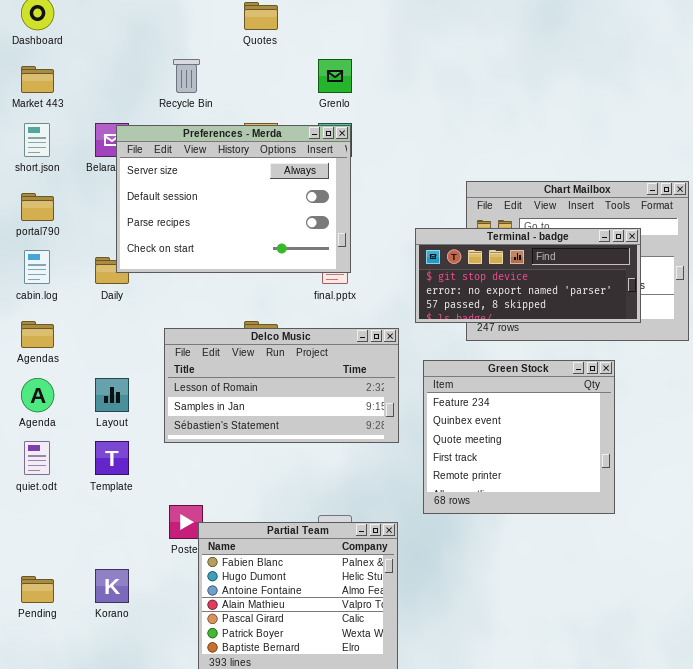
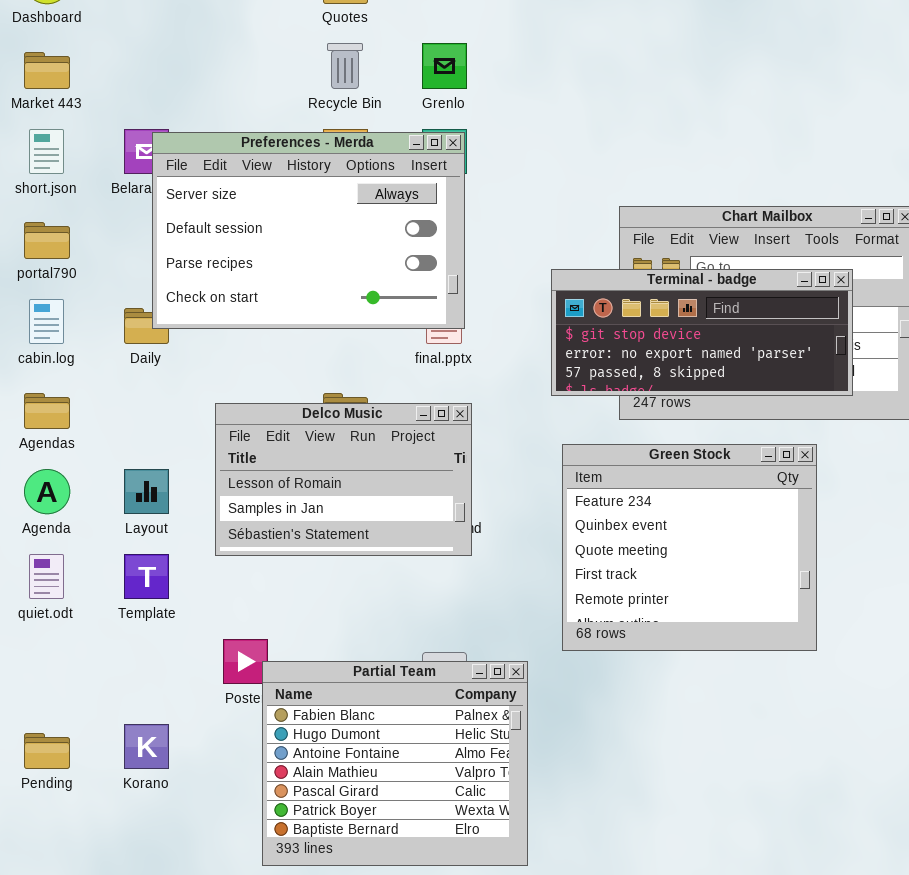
Recycle Bin: [173,59,200,93] -> [327,43,363,89], moved
Delco Music: [164,328,399,443] -> [215,403,472,556], resized

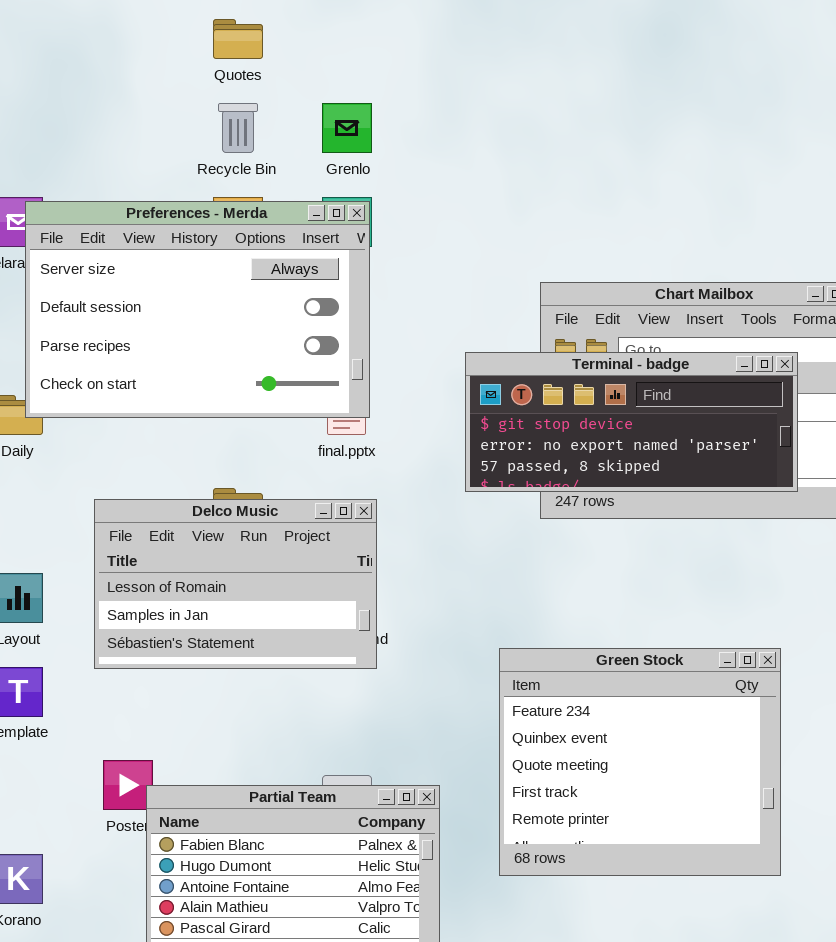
Green Stock: [562,444,817,651] -> [499,648,781,876], moved

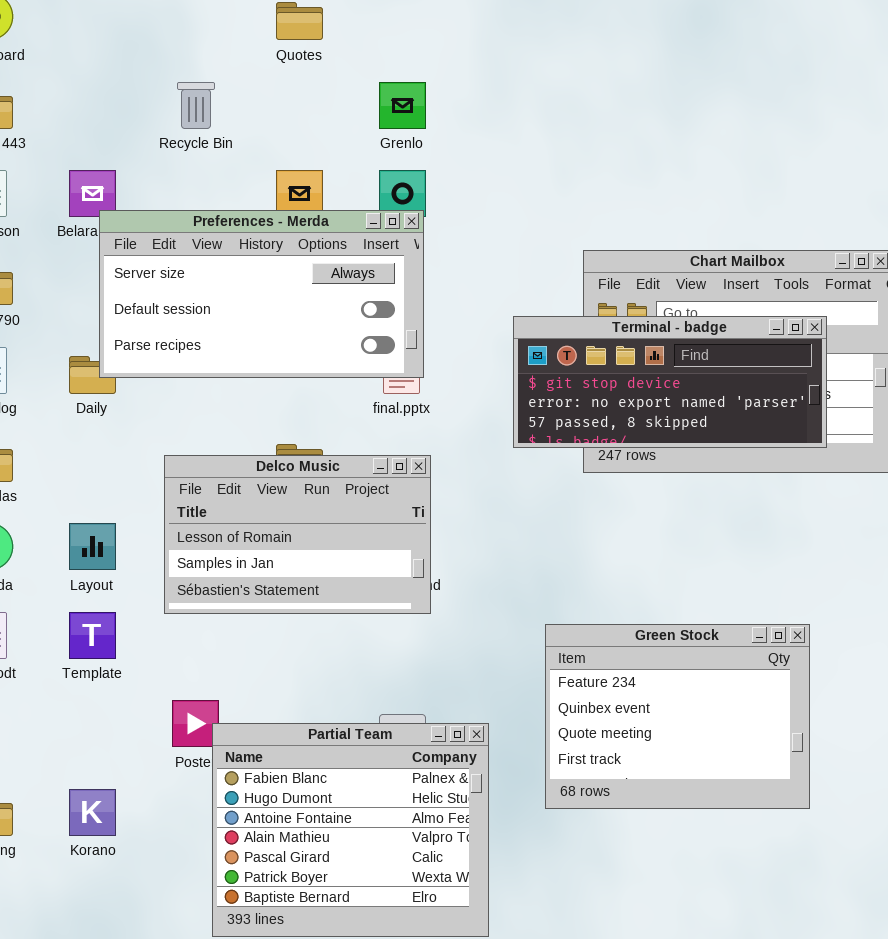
Recycle Bin: [218,103,258,153] -> [177,82,215,129], moved
Preferences - Merda: [25,201,370,418] -> [99,210,424,378], resized
Green Stock: [499,648,781,876] -> [545,624,810,809], resized

